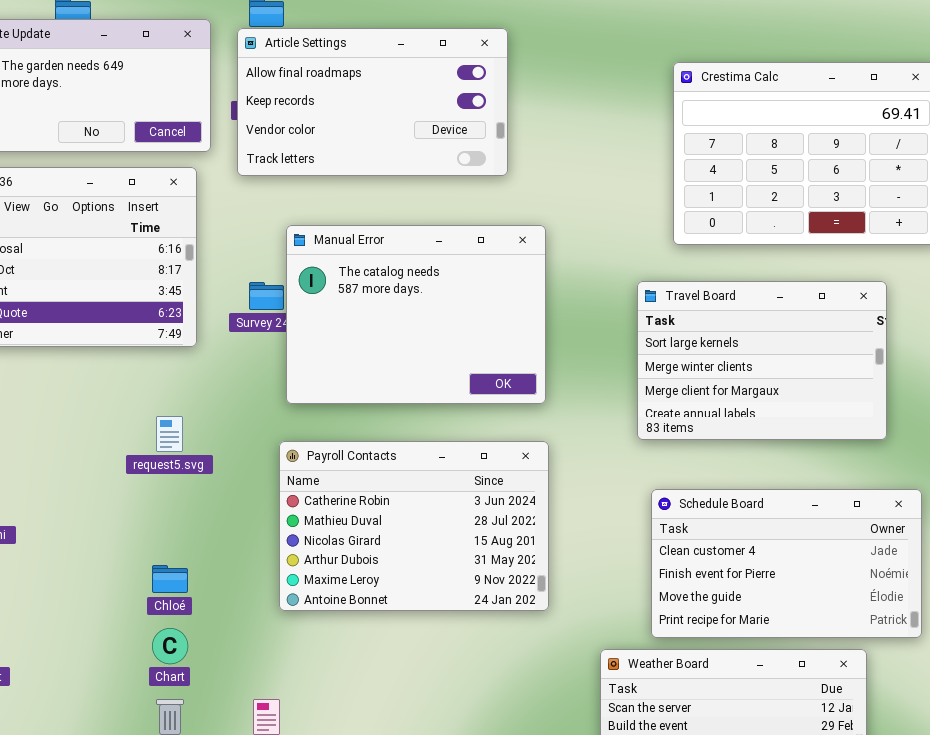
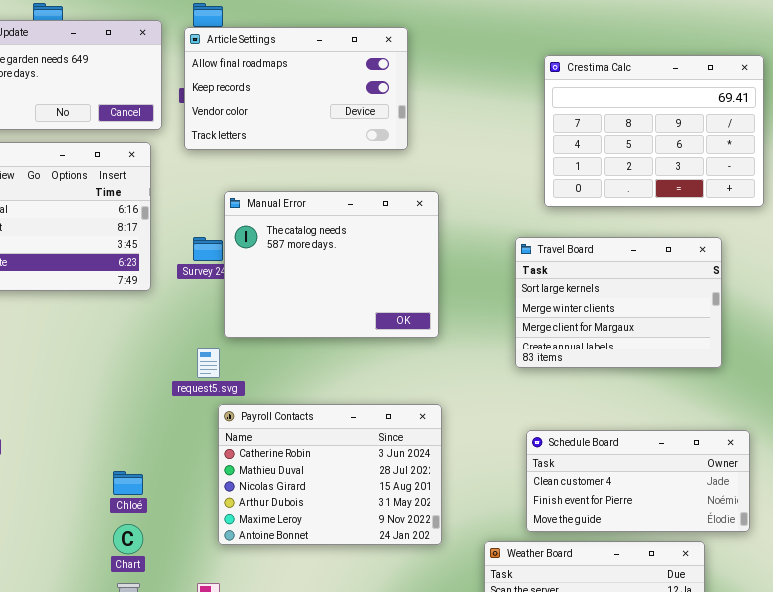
request5.svg: [156,416,183,452] -> [197,348,220,378], moved
Payroll Contacts: [279,441,549,611] -> [218,404,442,545], moved
Schedule Board: [651,489,922,638] -> [526,430,750,532], resized

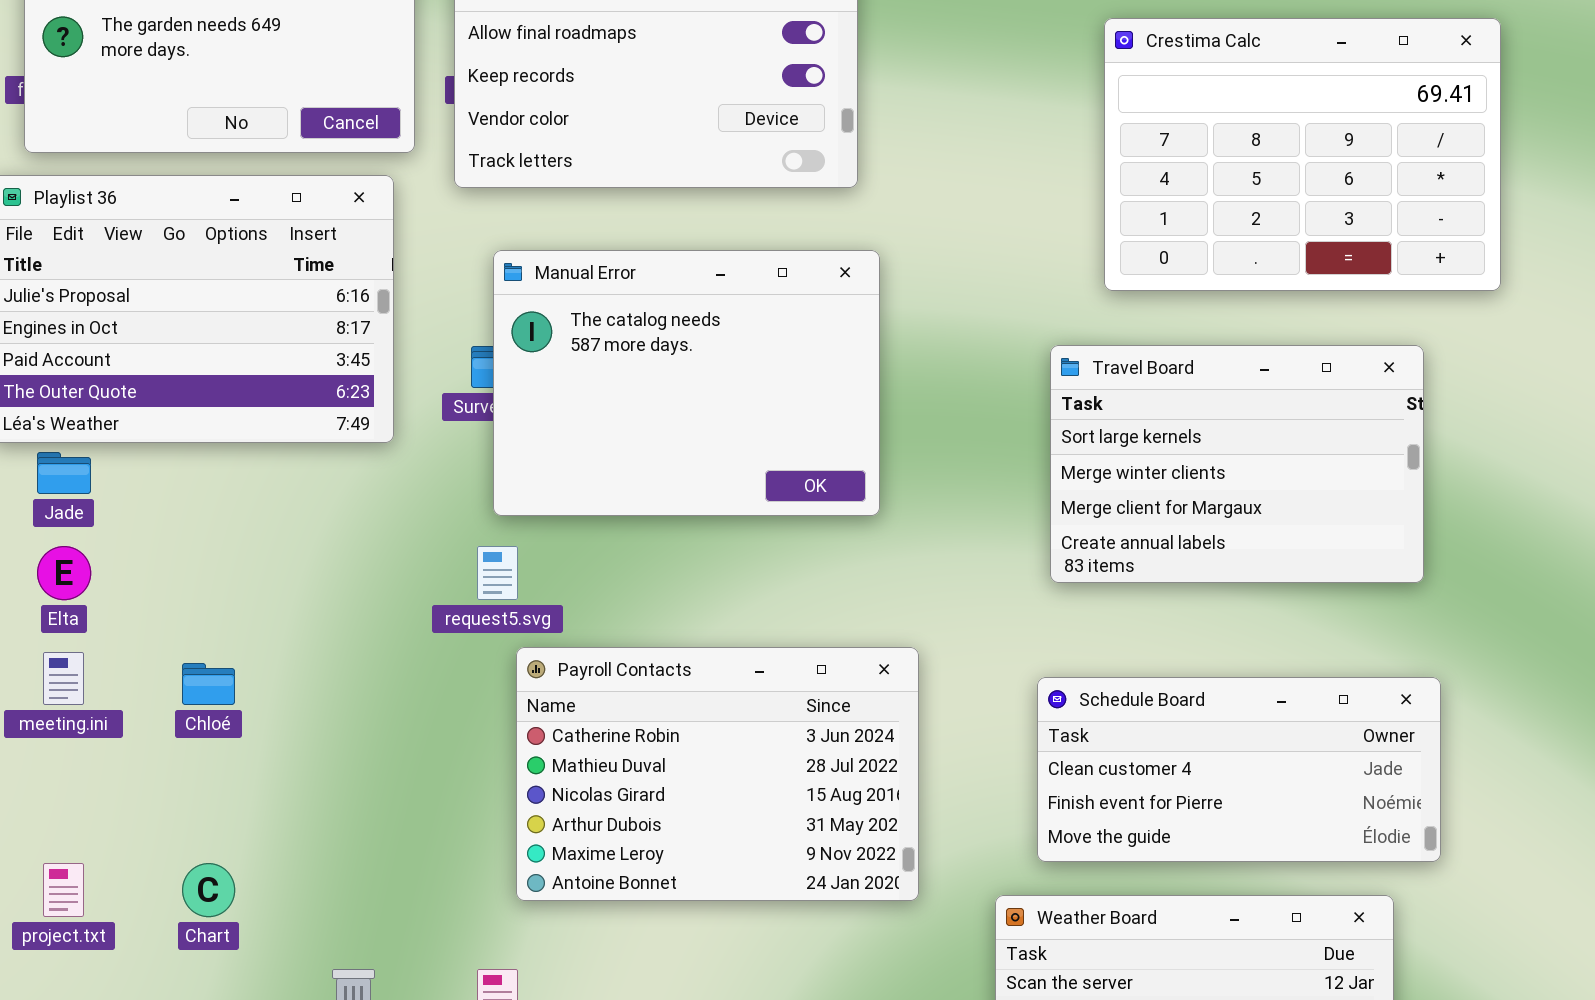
Manual Error: [224,191,439,338] -> [493,250,880,516], moved
Schedule Board: [526,430,750,532] -> [1037,677,1441,862], moved
Chloé: [113,471,143,495] -> [182,663,235,705], moved
Chart: [113,524,143,554] -> [182,863,235,917], moved

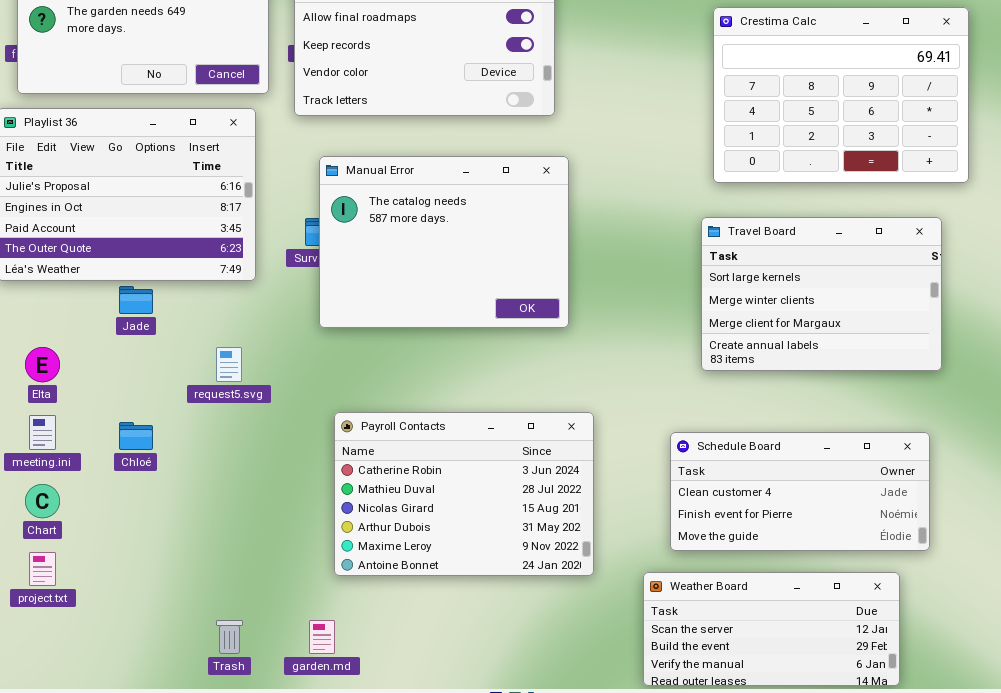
Travel Board: [1050,345,1424,583] -> [701,217,942,371], moved
Jade: [37,452,91,494] -> [119,286,153,314], moved
request5.svg: [477,546,518,600] -> [216,347,242,382], moved
Chart: [182,863,235,917] -> [25,484,60,518], moved

